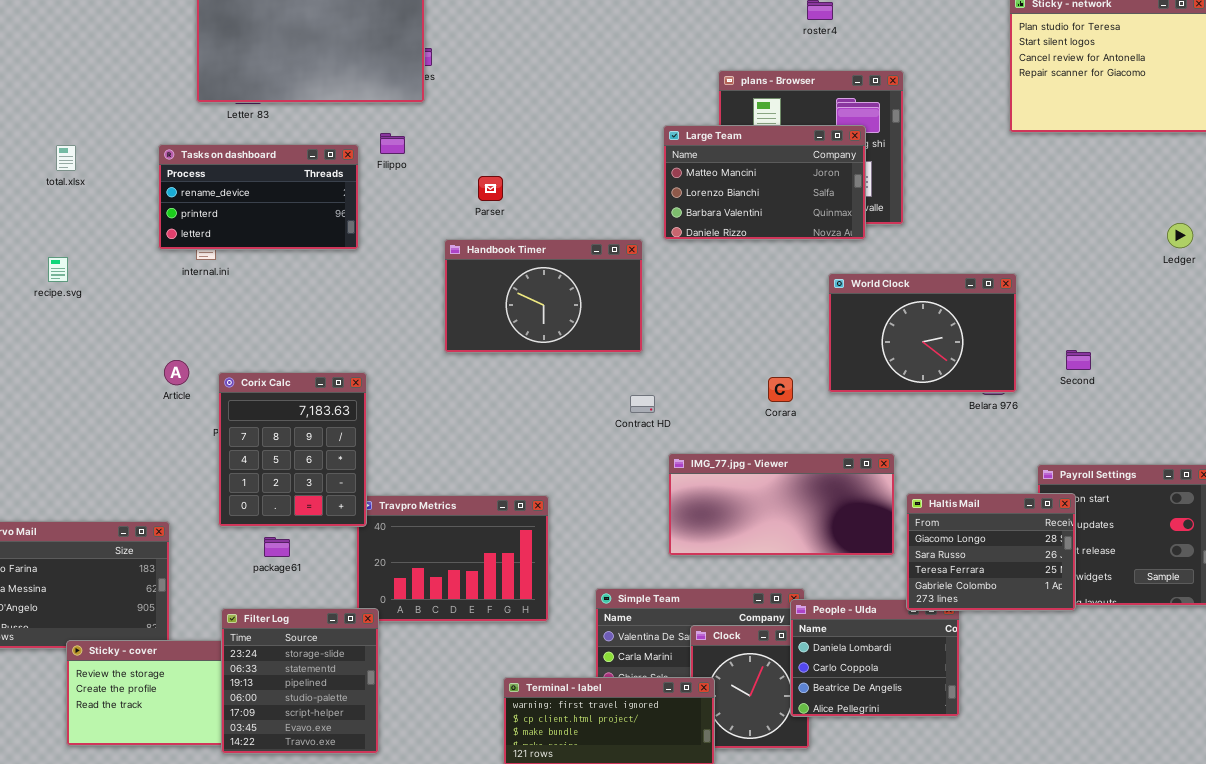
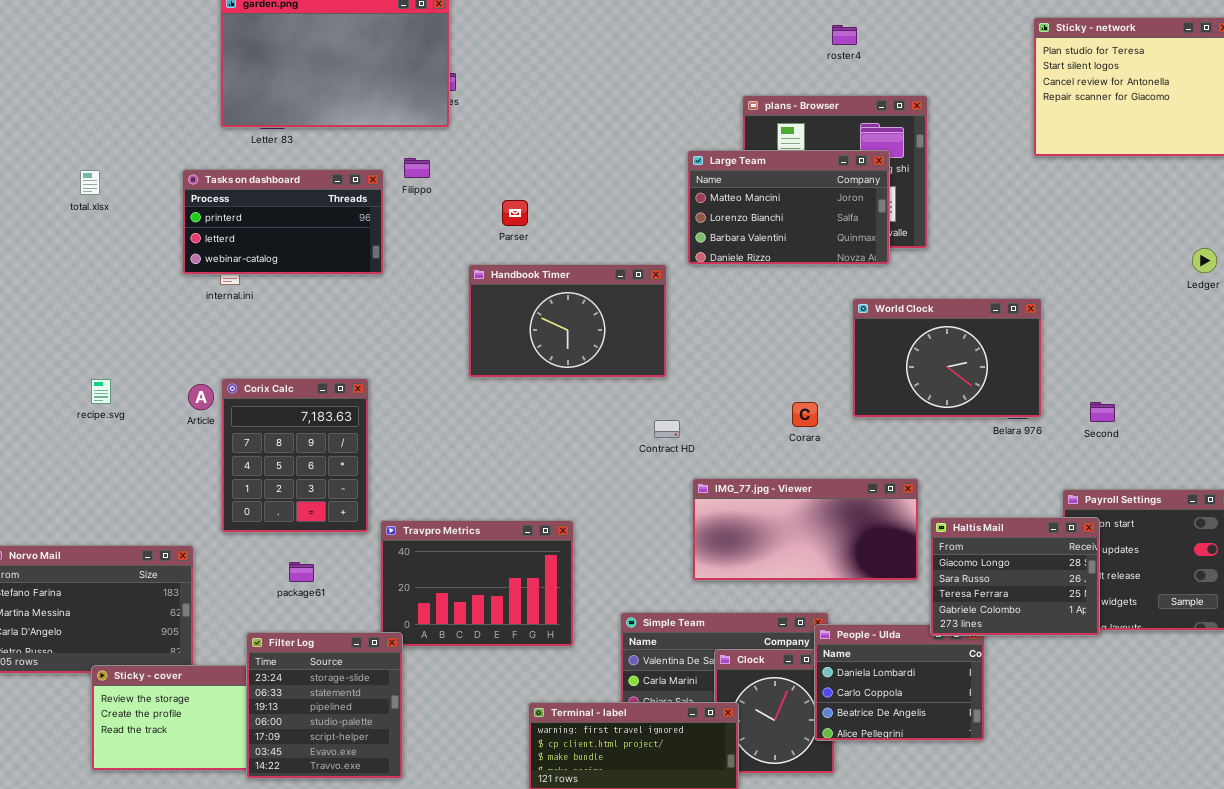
Tasks on dashboard: [158,144,359,250] -> [182,169,384,275], scrolled down 1 row
recipe.svg: [48,257,68,282] -> [91,379,111,404], moved
Second: [1066,350,1091,370] -> [1090,402,1115,422], moved
Corix Calc: [218,372,367,527] -> [221,378,369,533], moved

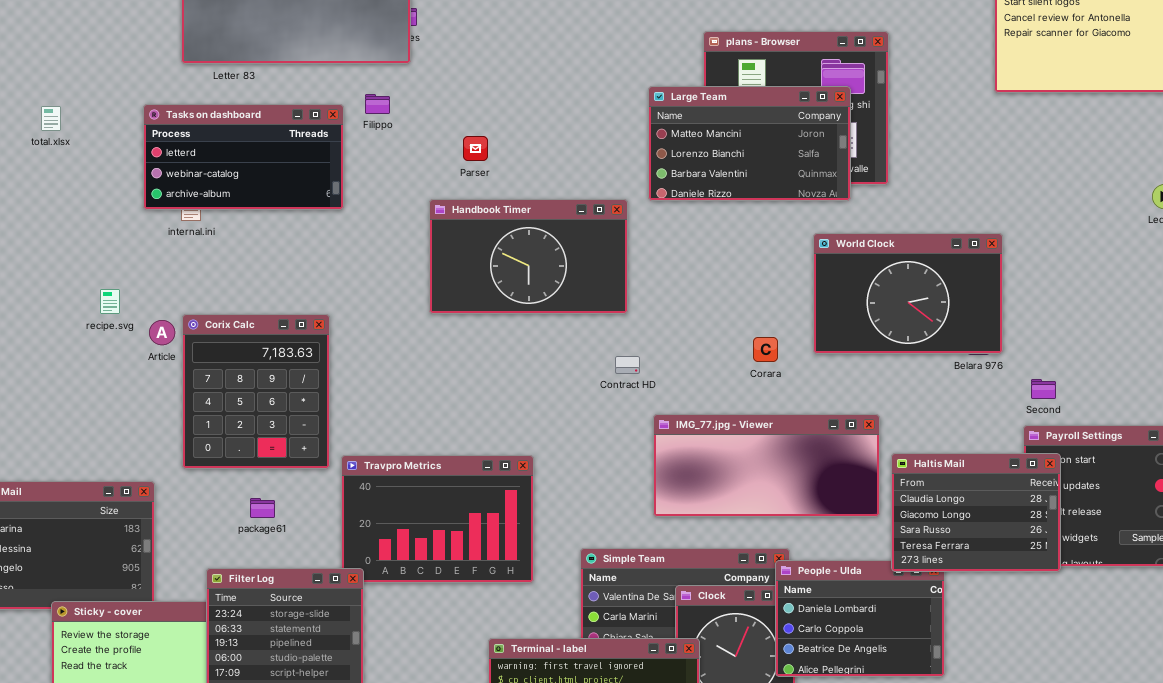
Tasks on dashboard: [182,169,384,275] -> [143,104,344,210], scrolled down 1 row
recipe.svg: [91,379,111,404] -> [100,289,120,314], moved
Second: [1090,402,1115,422] -> [1031,379,1056,399], moved
Haltis Mail: [930,517,1100,636] -> [891,453,1061,572], scrolled up 1 row

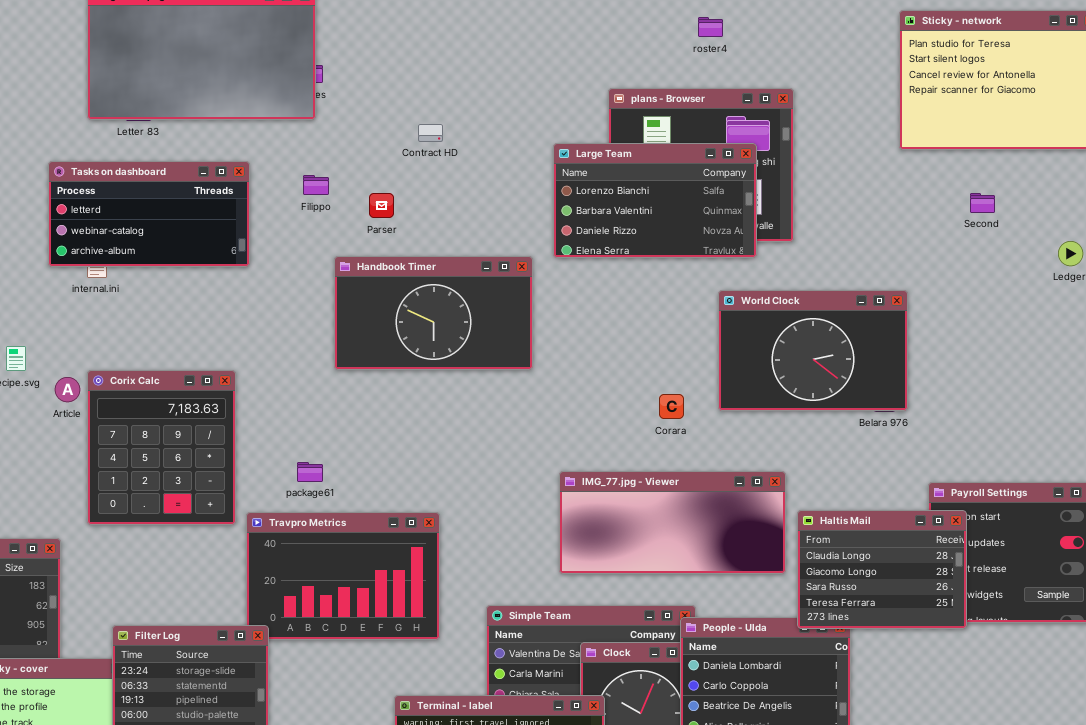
Large Team: [648,86,851,201] -> [553,143,757,258], scrolled down 1 row
Filippo: [365,94,390,114] -> [303,175,329,195], moved
Contract HD: [615,356,640,374] -> [418,124,443,142], moved
Second: [1031,379,1056,399] -> [970,193,995,213], moved
package61: [250,498,275,518] -> [297,462,323,482], moved

